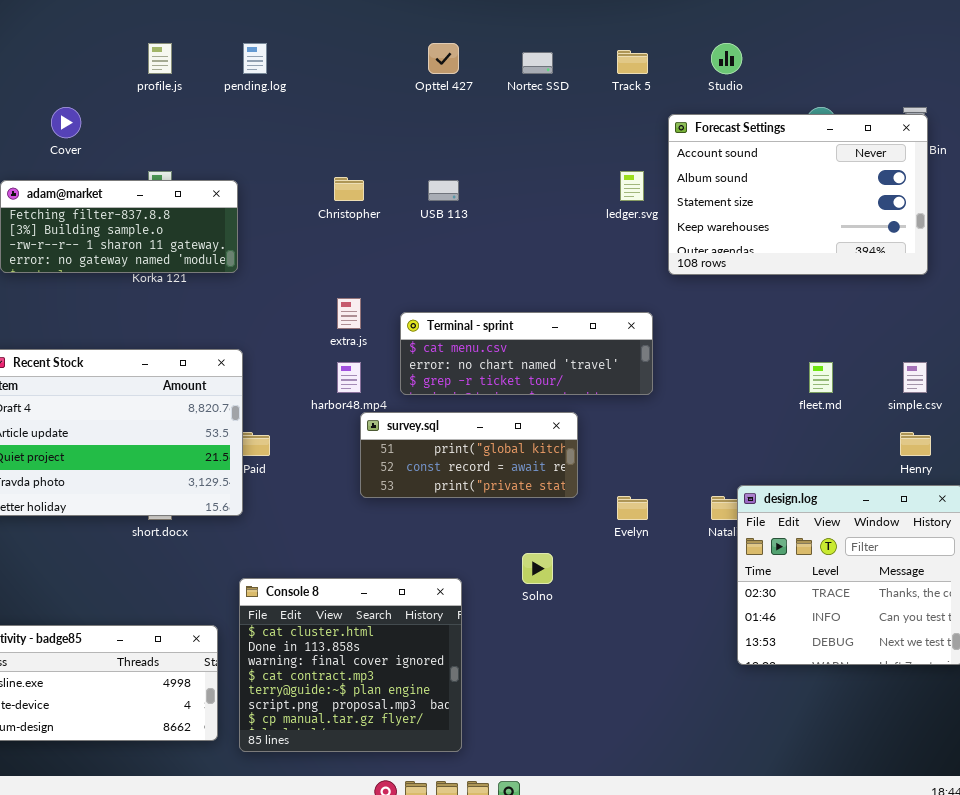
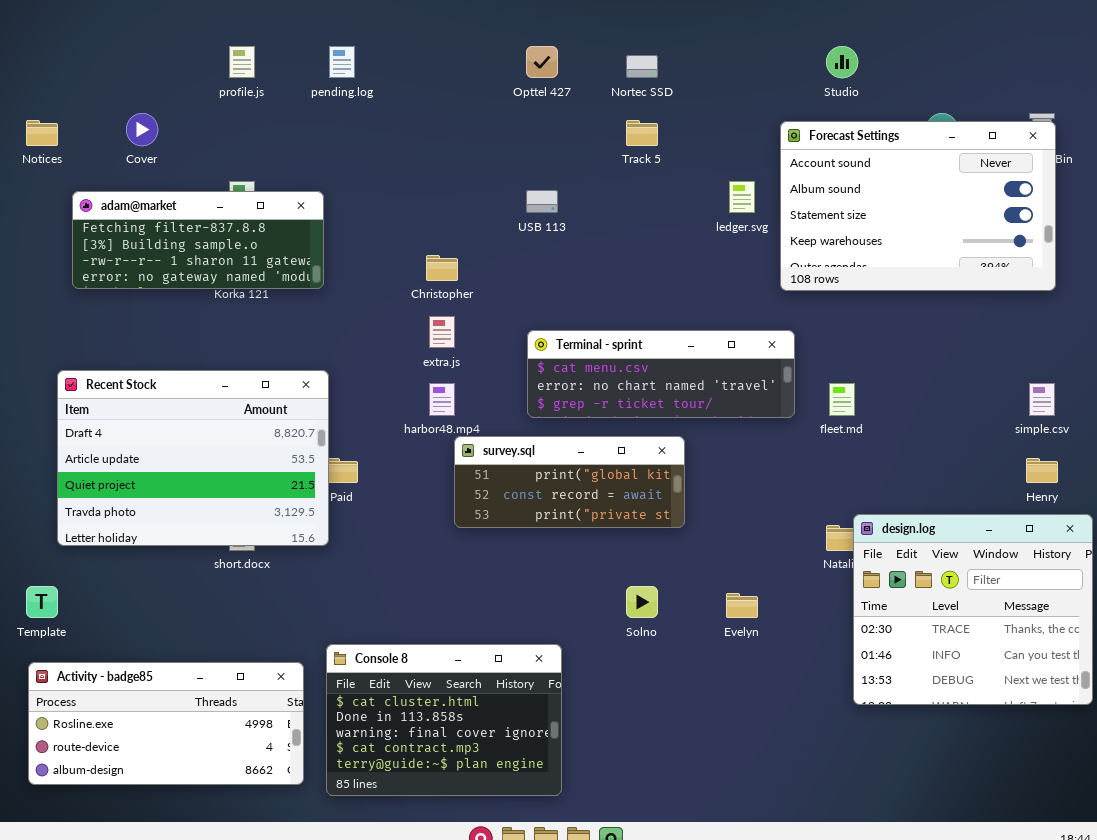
Track 5: [617,50,648,74] -> [626,120,658,146], moved
Christopher: [334,177,364,201] -> [426,255,458,281], moved
Terminal - sprint: [400,312,653,395] -> [527,330,795,418], moved
fleet.md: [809,362,833,393] -> [829,383,855,416], moved
Evelyn: [617,496,648,520] -> [726,593,758,618], moved
Console 8: [239,578,462,752] -> [326,644,562,796], resized

